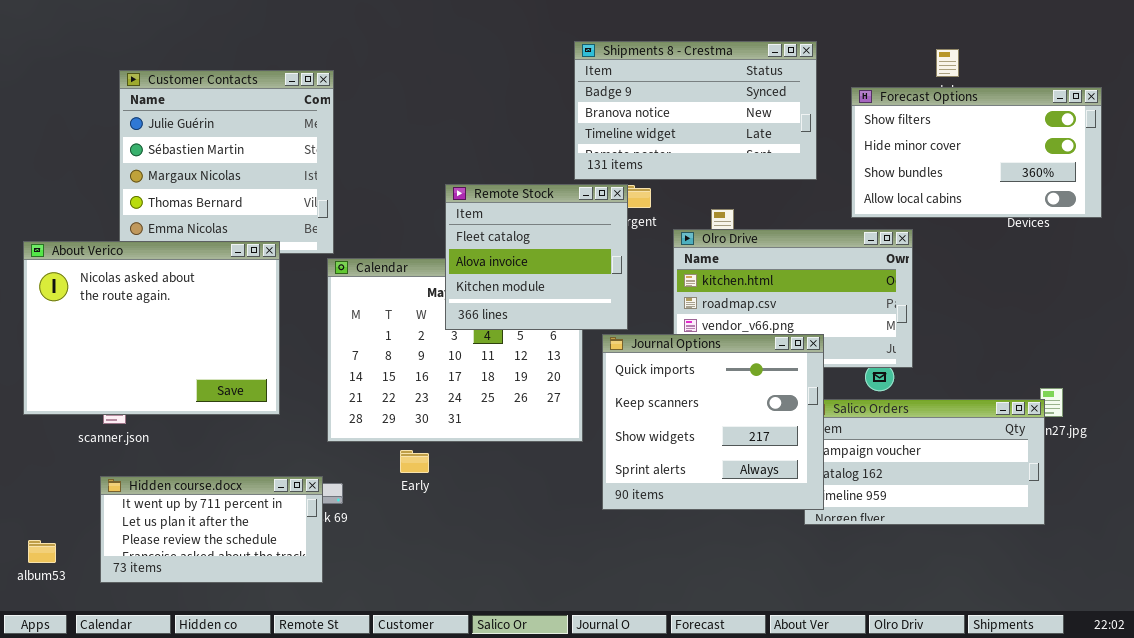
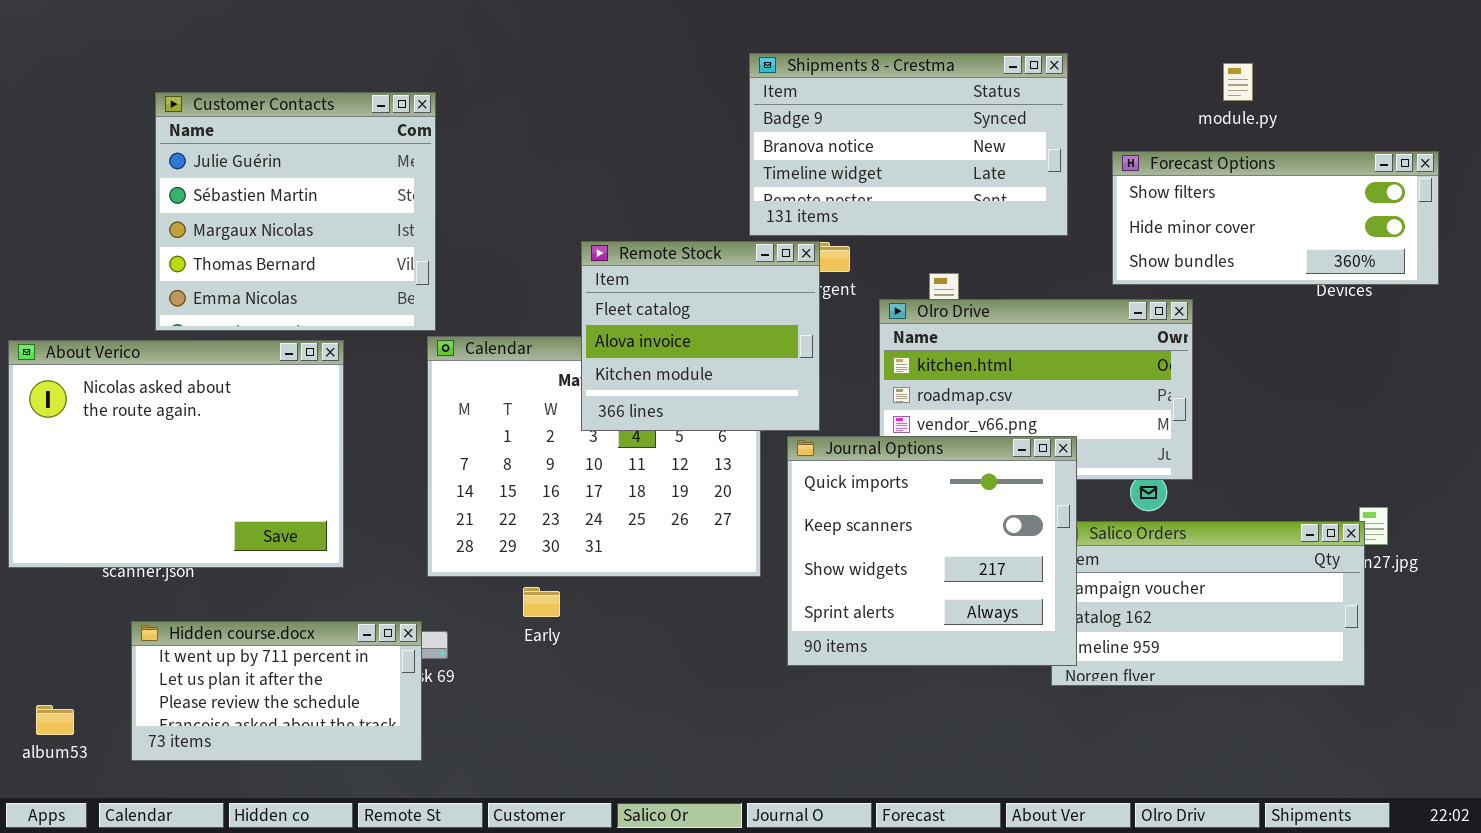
Forecast Options: [851,87,1102,218] -> [1112,151,1439,285], resized
About Verico: [23,241,280,415] -> [8,340,344,568], moved

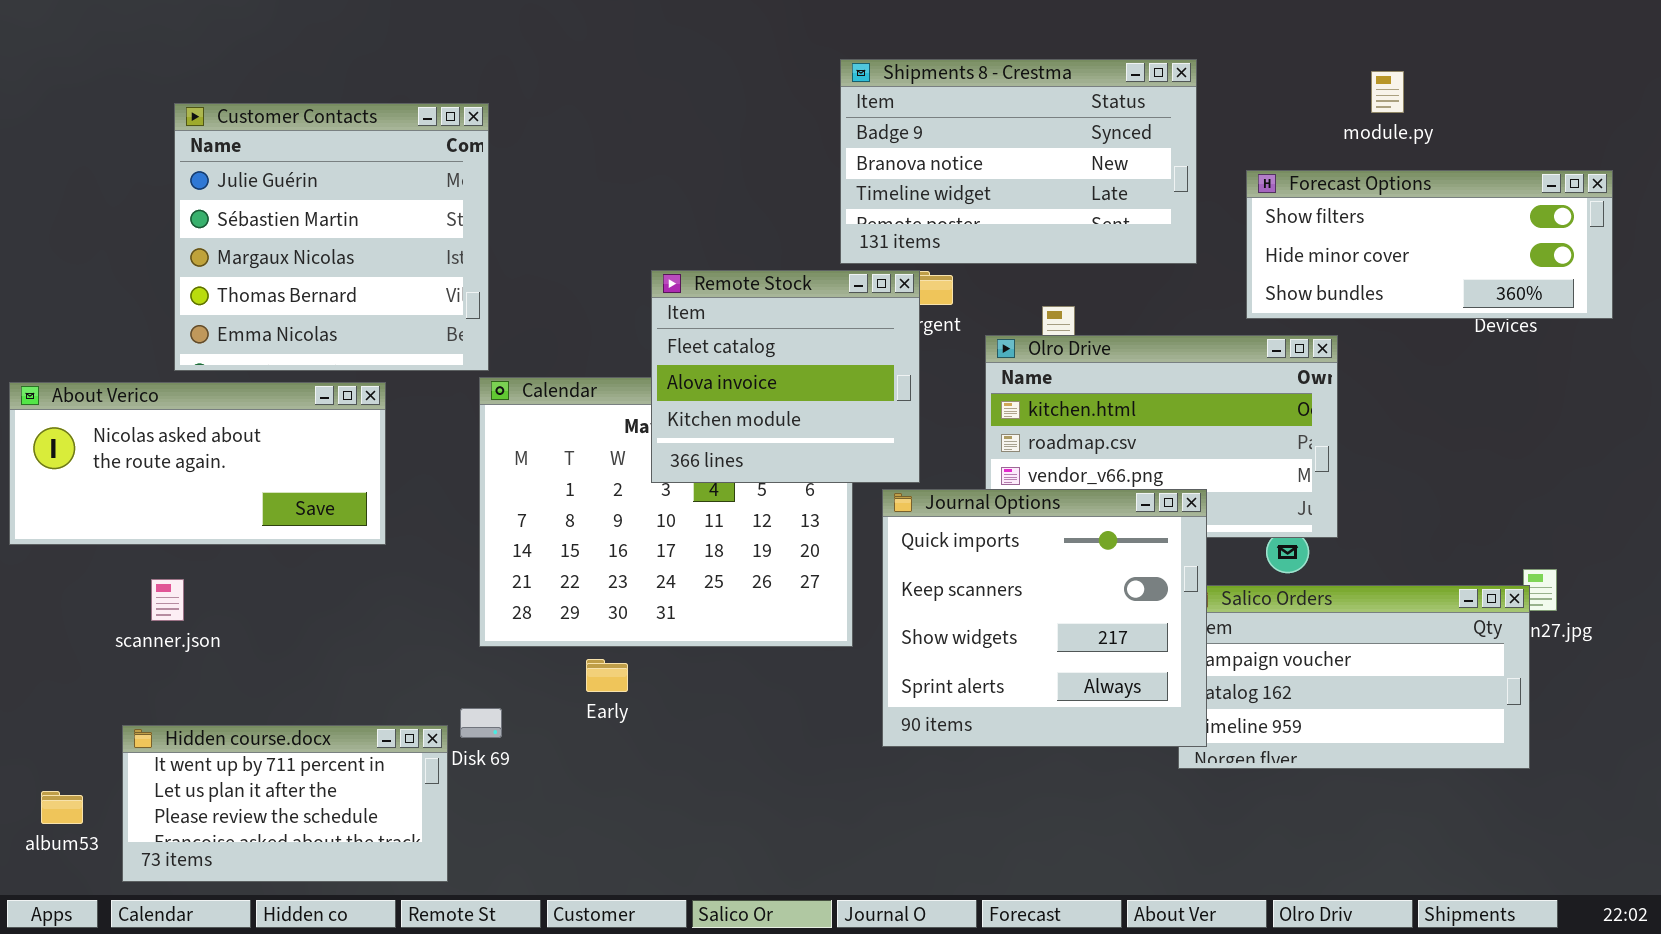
About Verico: [8,340,344,568] -> [9,382,386,545], resized
Hidden course.docx: [131,621,422,761] -> [122,725,448,882], moved

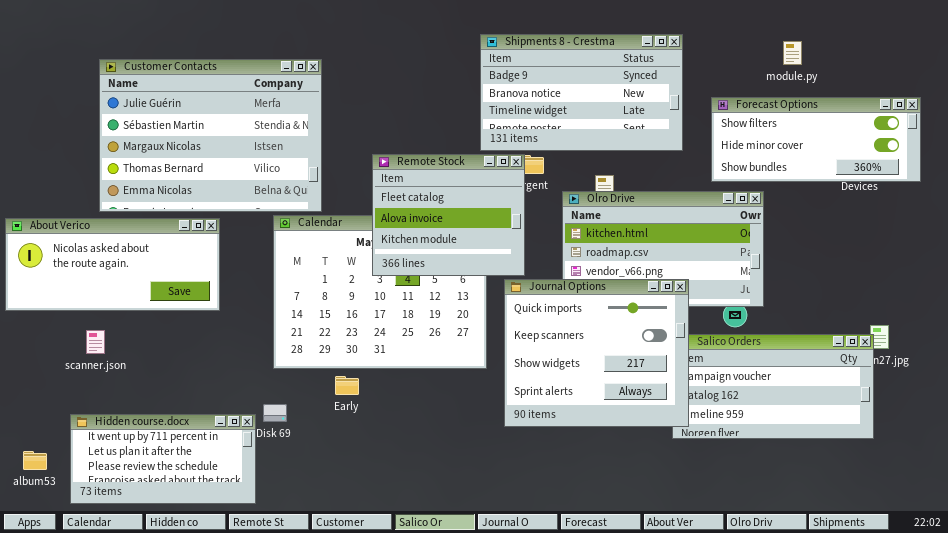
Customer Contacts: [174,103,489,371] -> [99,59,322,212], resized

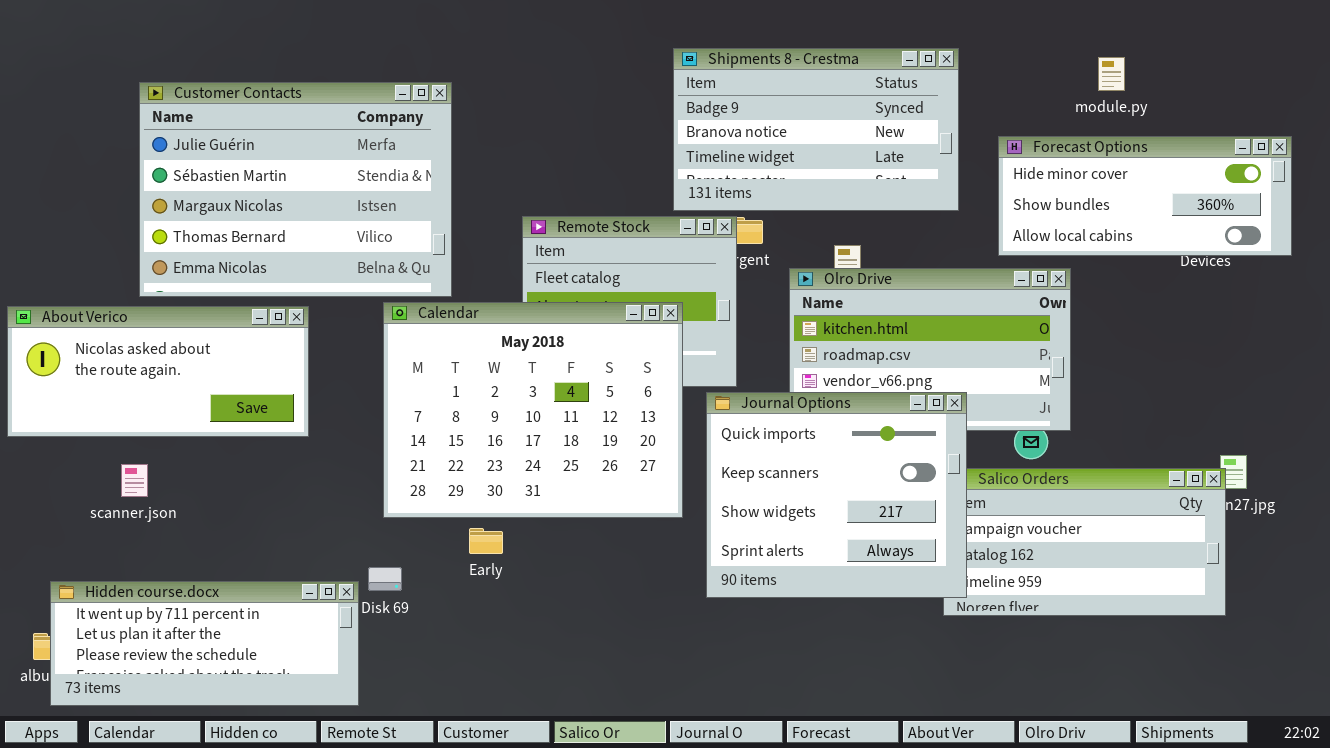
Forecast Options: [711,97,921,182] -> [998,136,1292,256], scrolled down 1 row
Calendar: [273,215,487,369] -> [383,302,683,518], raised
Hidden course.docx: [70,414,256,504] -> [50,581,359,706], resized

